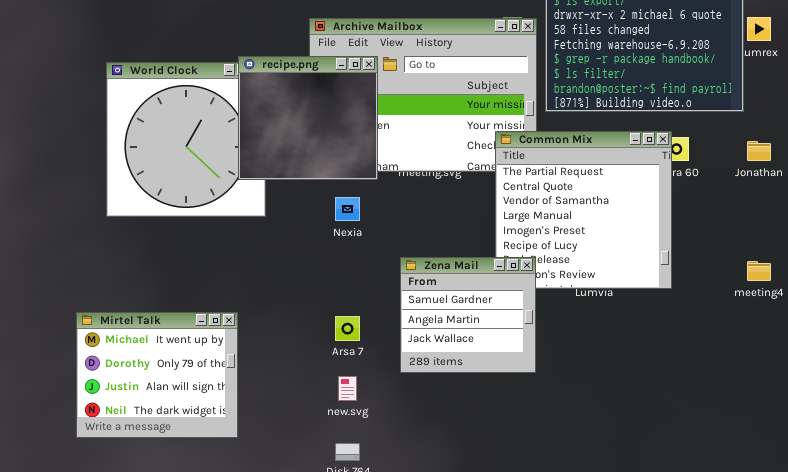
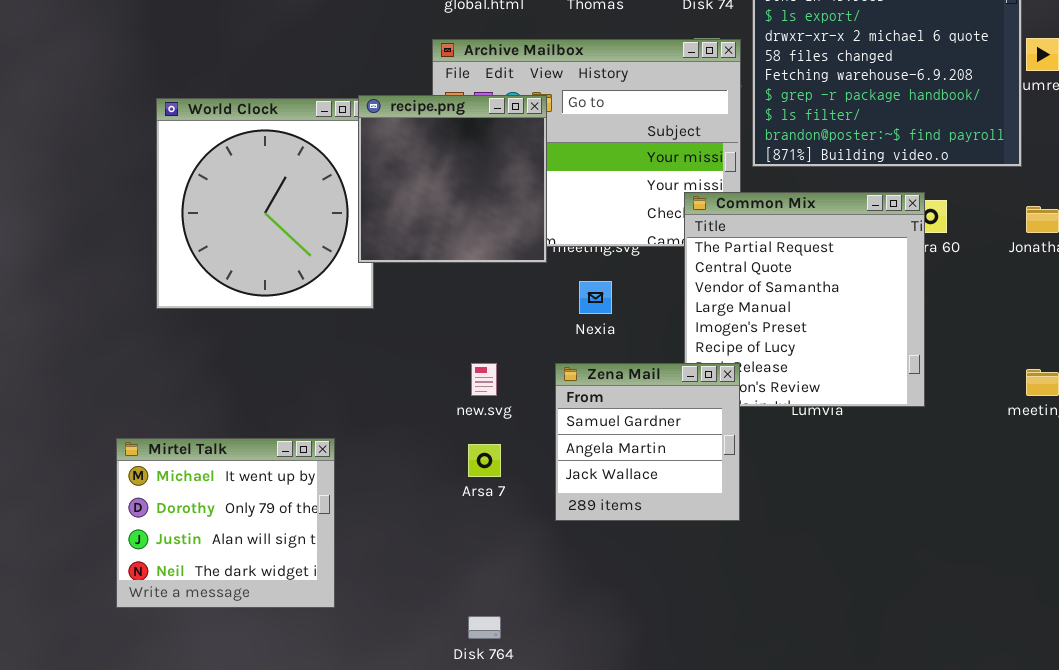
recipe.png: [238,56,378,180] -> [358,95,547,263], moved
Nexia: [335,197,360,221] -> [579,281,612,314], moved
new.svg: [338,376,357,401] -> [471,363,497,396], moved

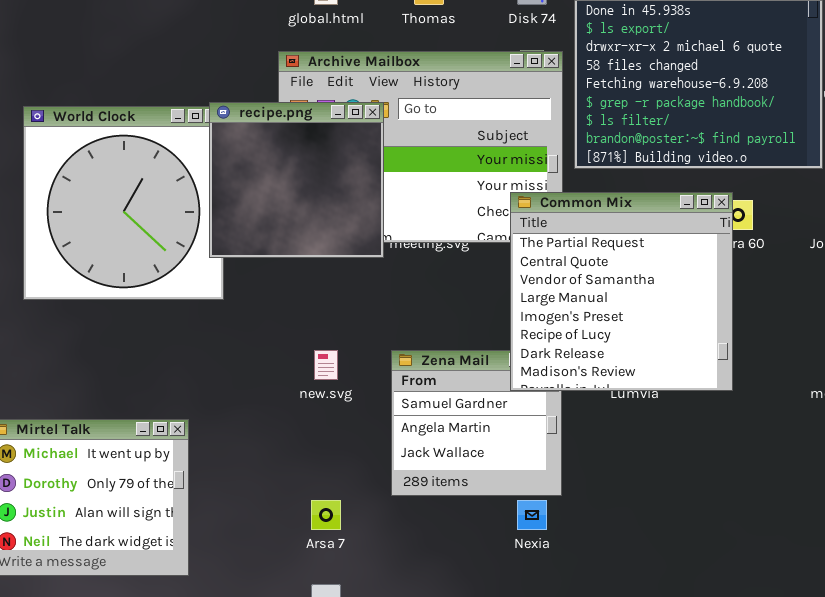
Common Mix: [684,192,925,407] -> [510,192,733,391], raised
Nexia: [579,281,612,314] -> [517,500,547,530], moved
Arsa 7: [468,444,501,477] -> [311,500,341,530], moved

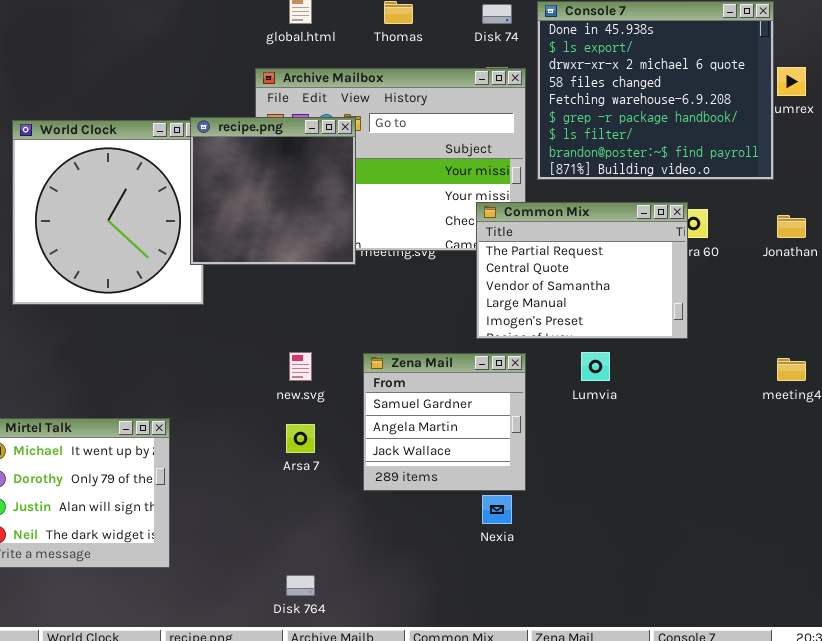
Common Mix: [510,192,733,391] -> [476,202,688,339], resized
Arsa 7: [311,500,341,530] -> [286,424,315,453], moved

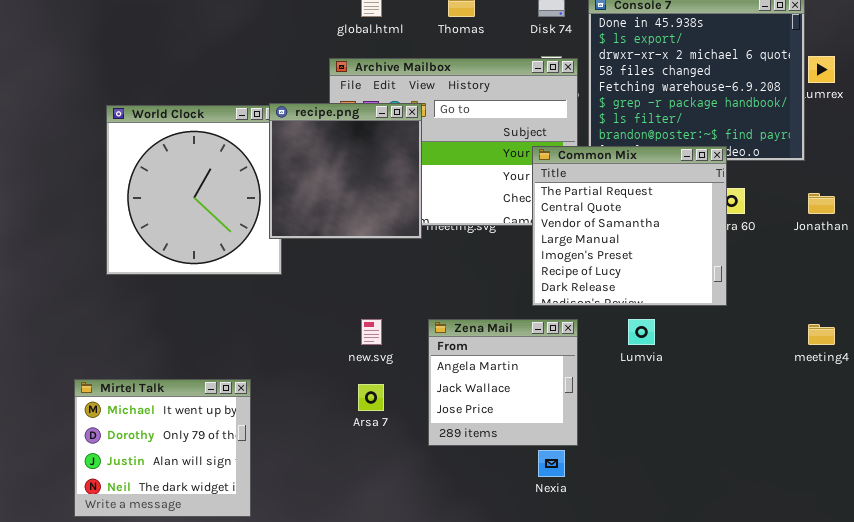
Common Mix: [476,202,688,339] -> [532,146,727,306], resized
Zena Mail: [363,353,526,491] -> [428,319,578,446], scrolled down 1 row

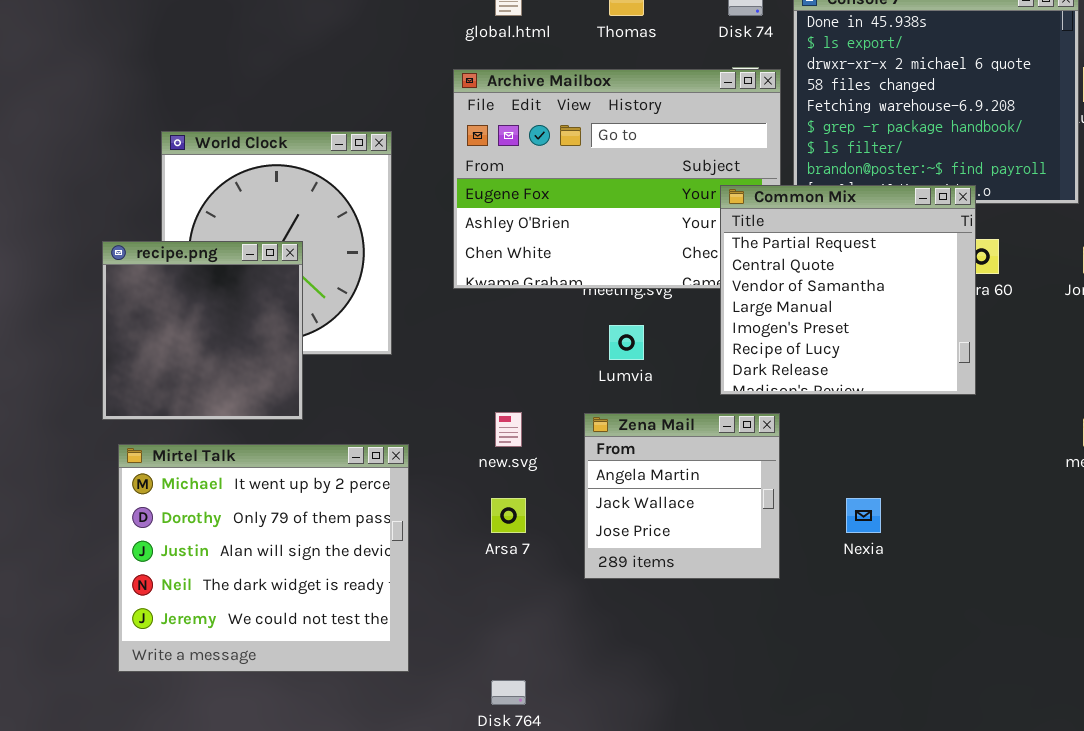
recipe.png: [269,103,422,239] -> [102,241,303,420], moved
Lumvia: [628,319,655,345] -> [609,325,644,360], moved
Mirtel Talk: [74,379,251,517] -> [118,444,409,672], resized
Nexia: [538,450,565,477] -> [846,498,881,533], moved

